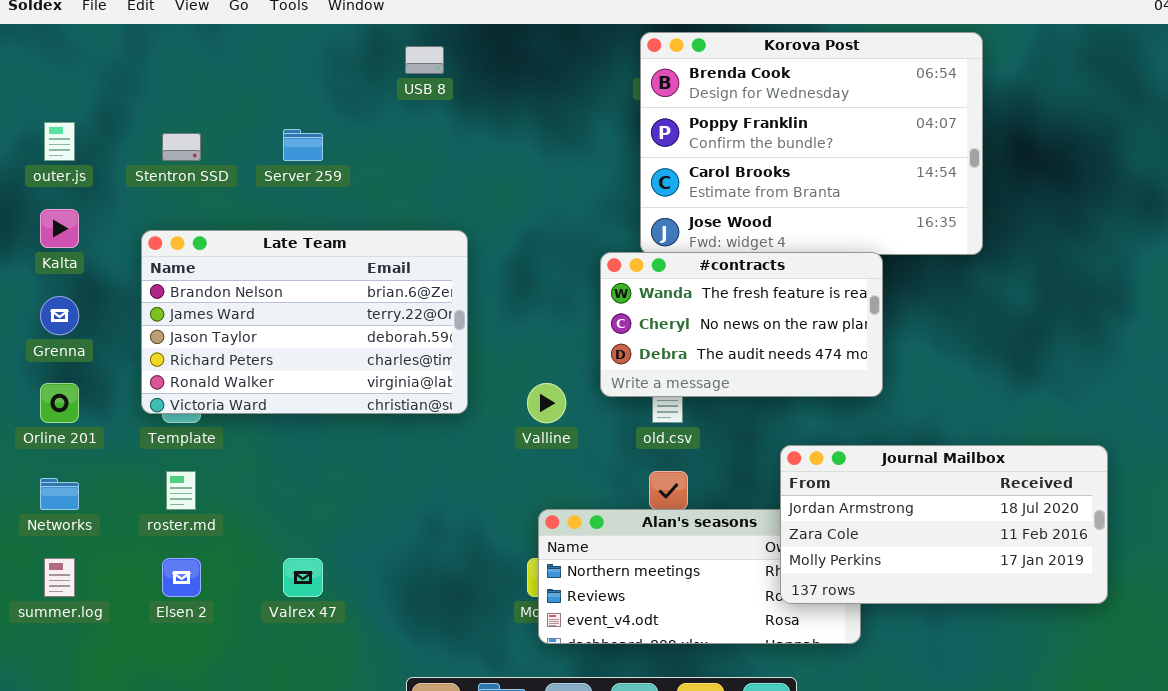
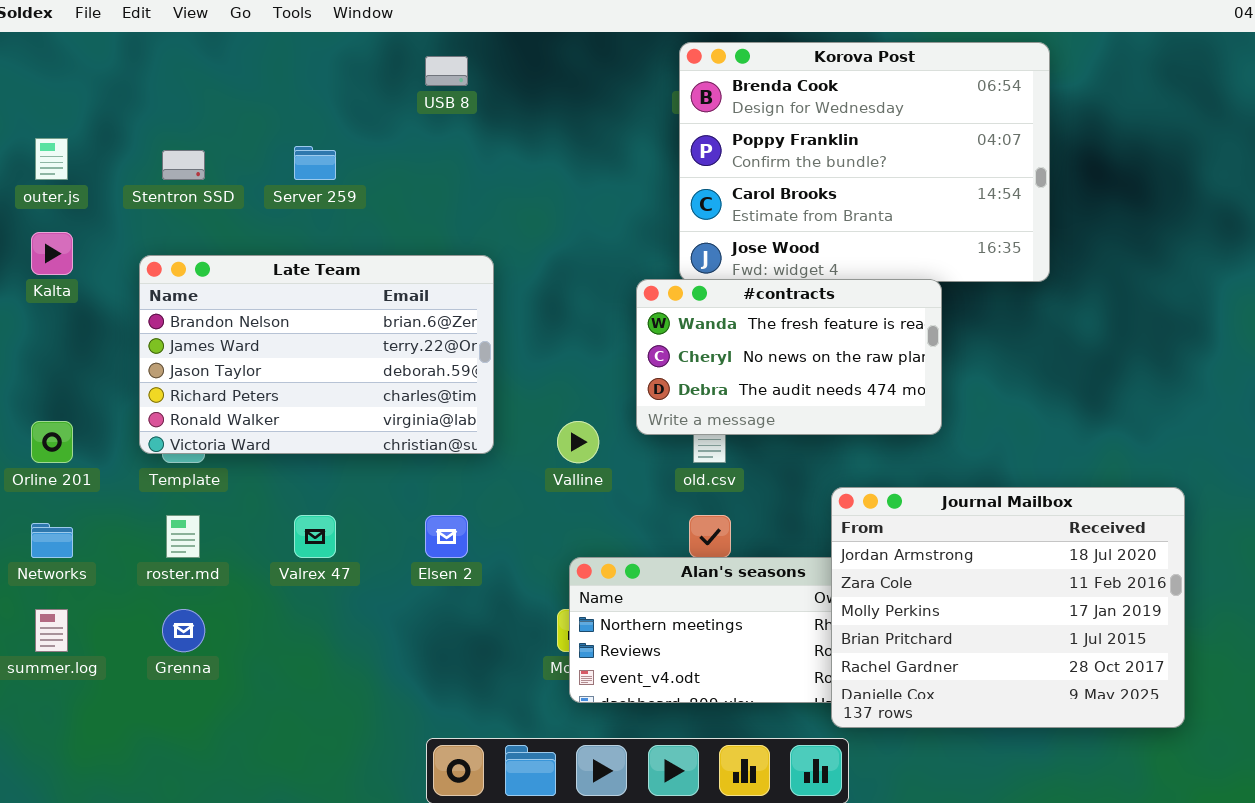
Grenna: [40,296,79,335] -> [162,609,205,652], moved
Journal Mailbox: [780,445,1108,604] -> [831,487,1185,728], resized
Elsen 2: [162,558,201,597] -> [425,515,468,558], moved
Valrex 47: [283,558,323,597] -> [294,515,336,558], moved

